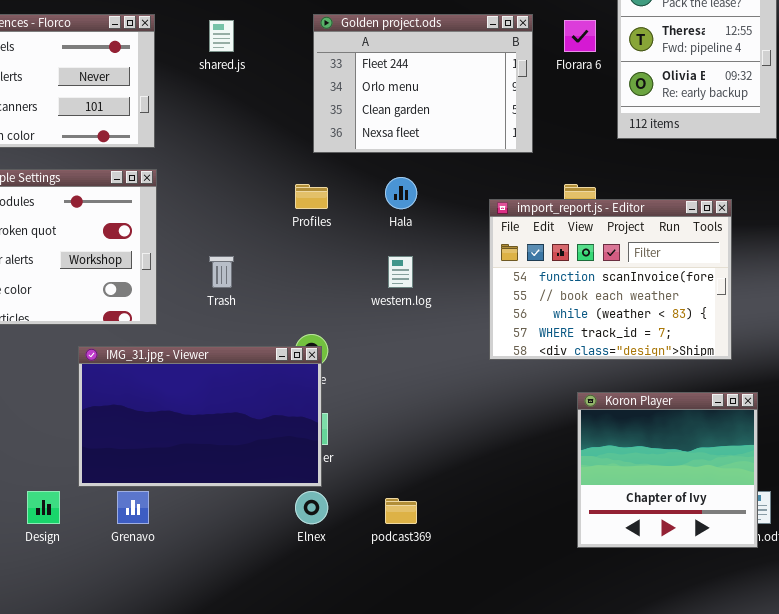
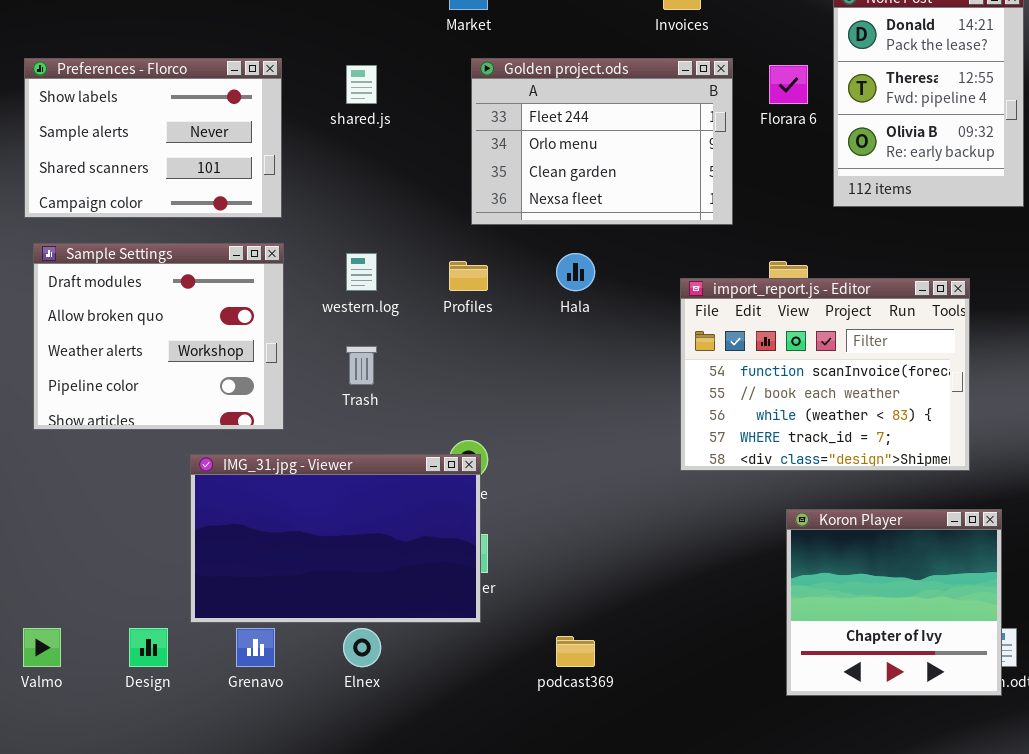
western.log: [388,256,413,288] -> [346,253,377,291], moved
Elnex: [295,491,328,524] -> [343,628,381,667], moved

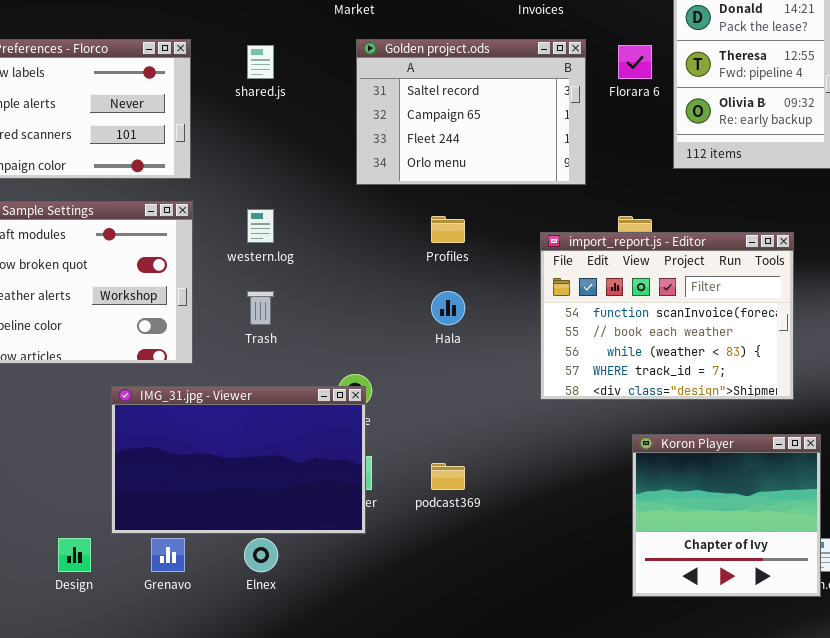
Golden project.ods: [471,58,733,225] -> [356,39,586,185], scrolled up 2 rows
Hala: [556,253,595,291] -> [431,291,465,325], moved
Profiles: [449,261,488,291] -> [431,216,465,243], moved
podcast369: [556,636,595,667] -> [431,463,465,490], moved

